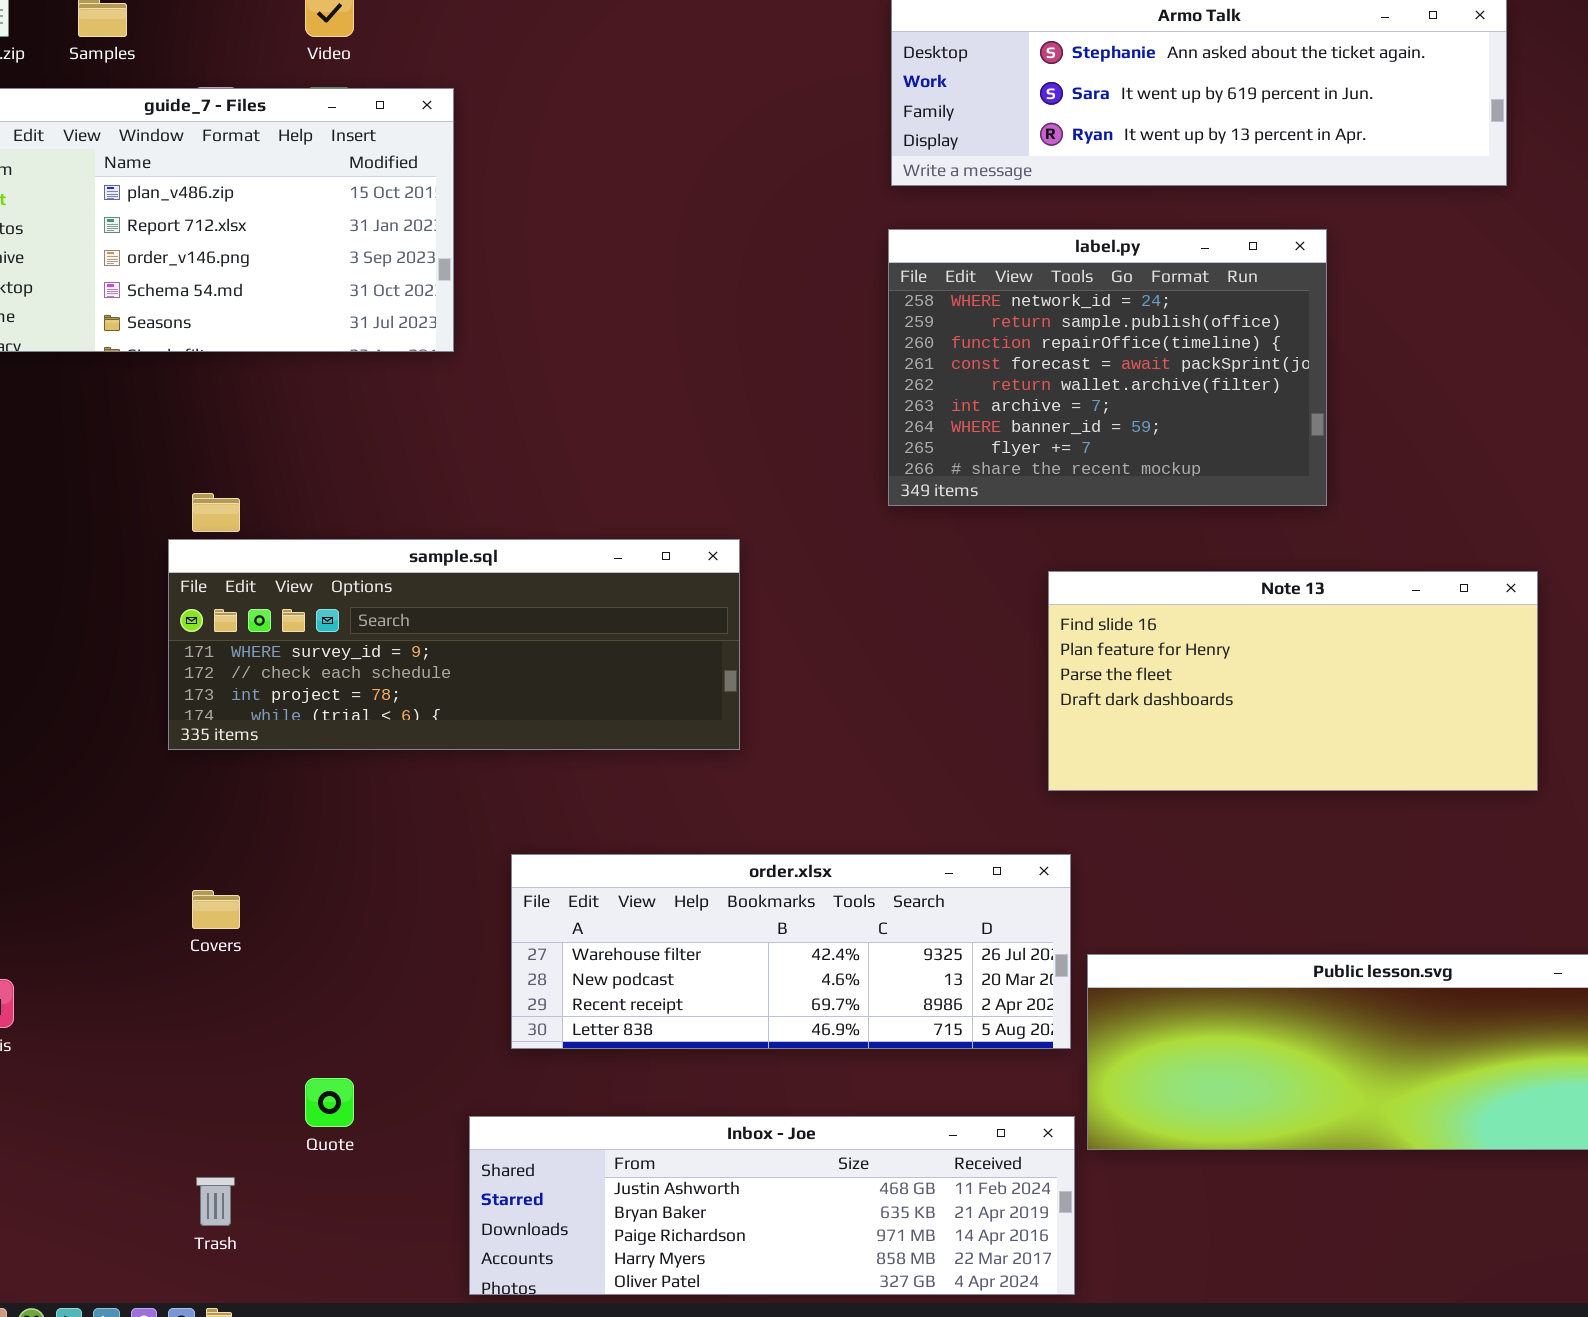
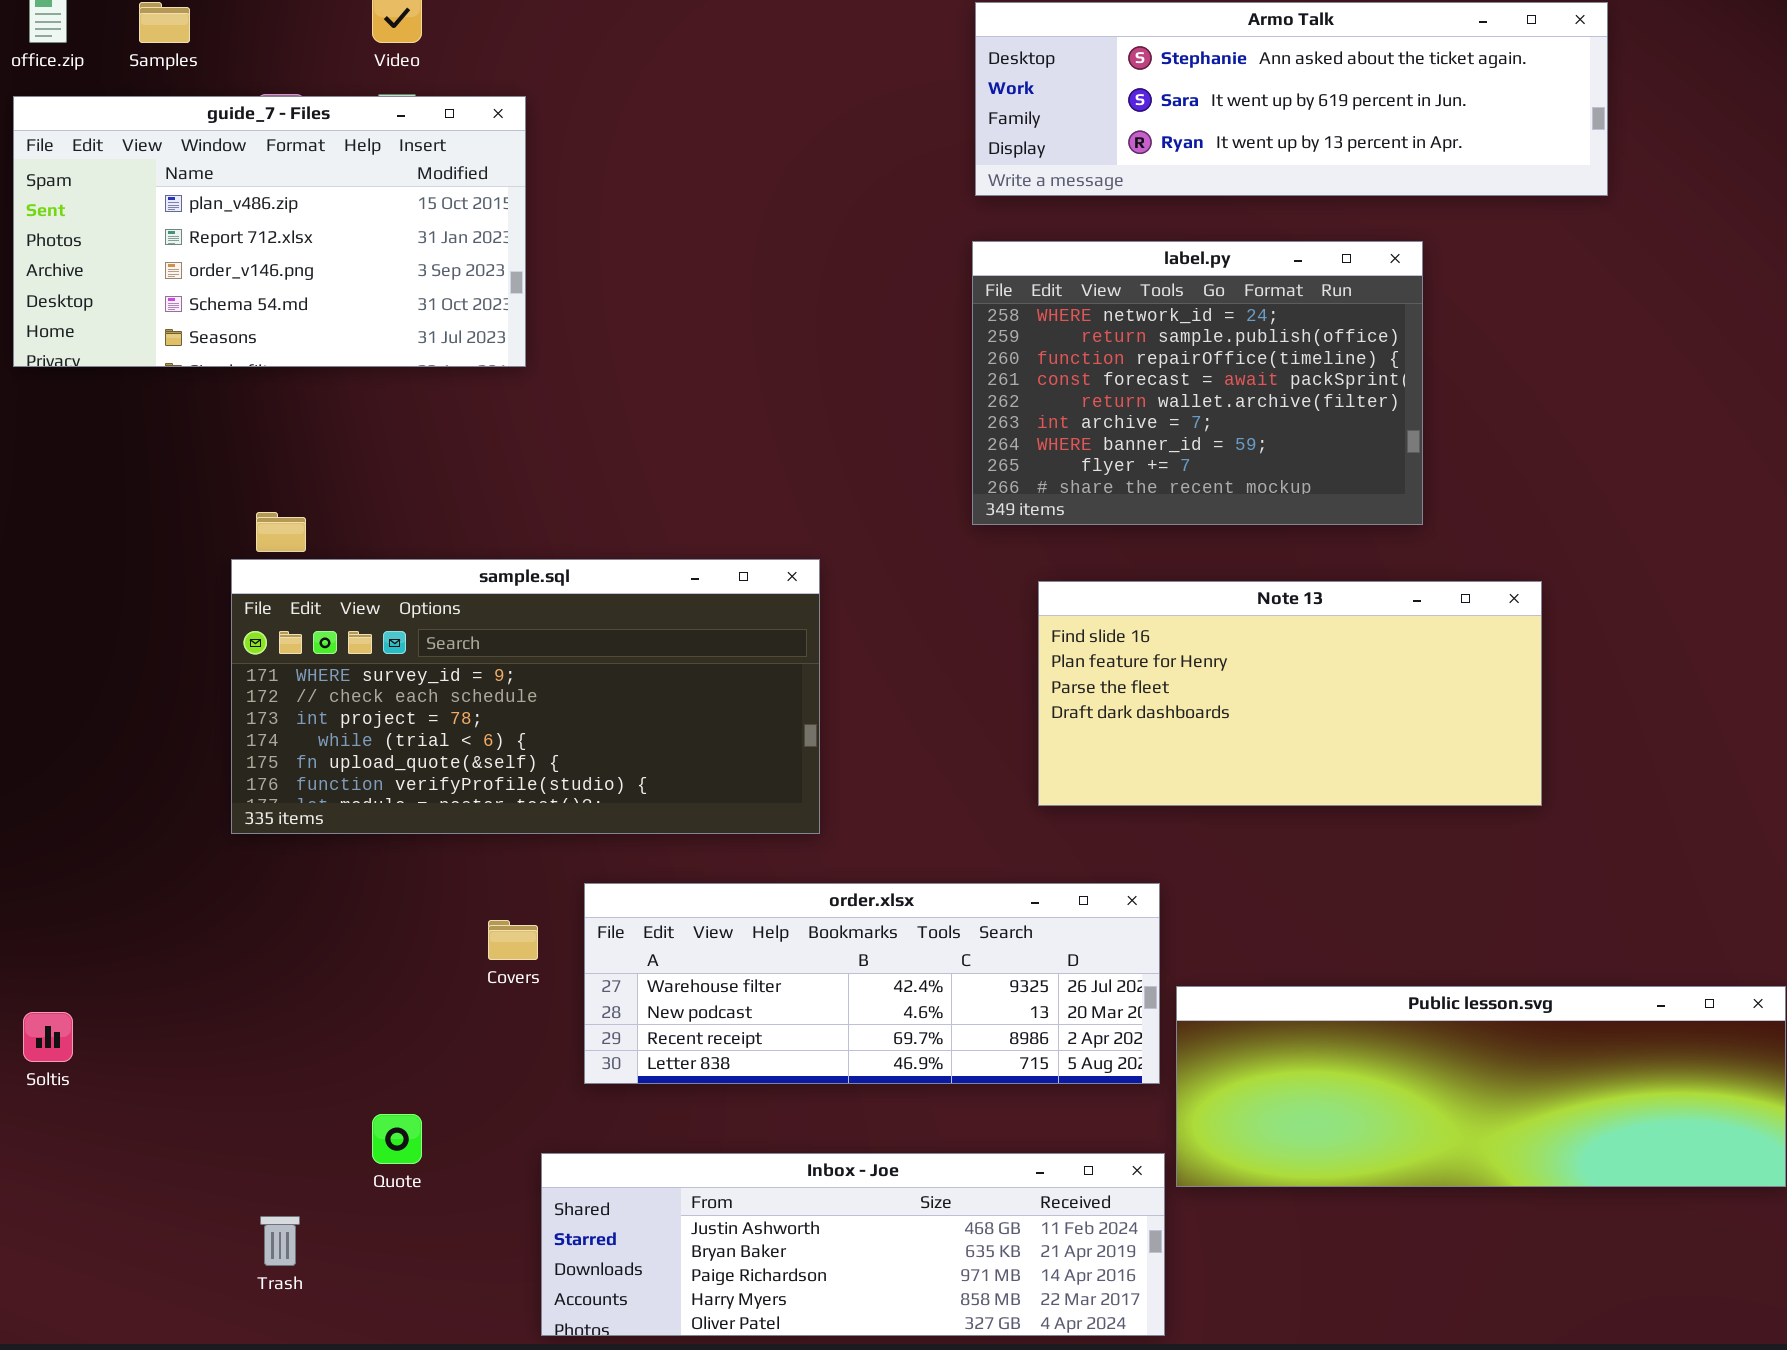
sample.sql: [168,539,740,750] -> [231,559,820,834], resized
Note 13: [1048,571,1538,791] -> [1038,581,1542,806], moved
Covers: [192,890,240,929] -> [488,920,538,960], moved

